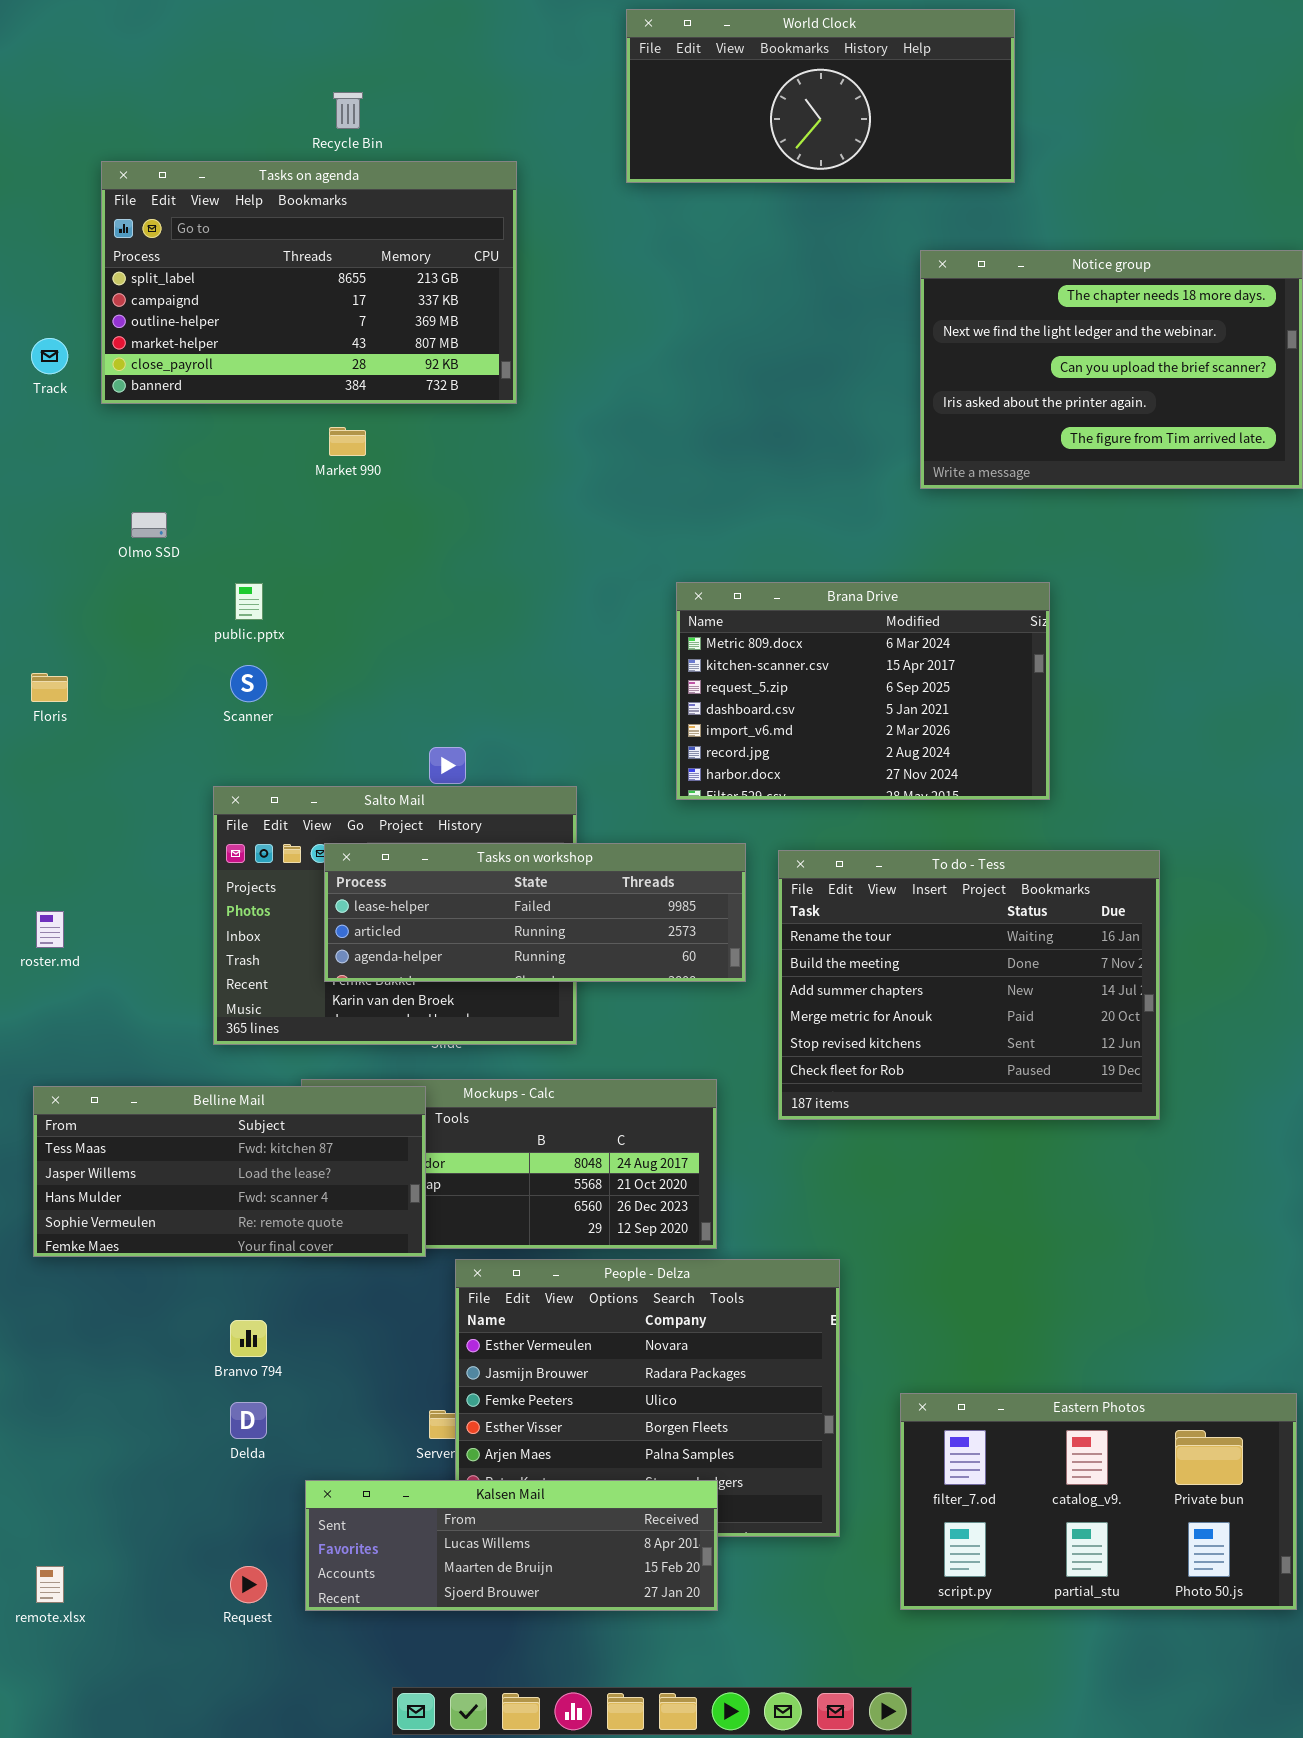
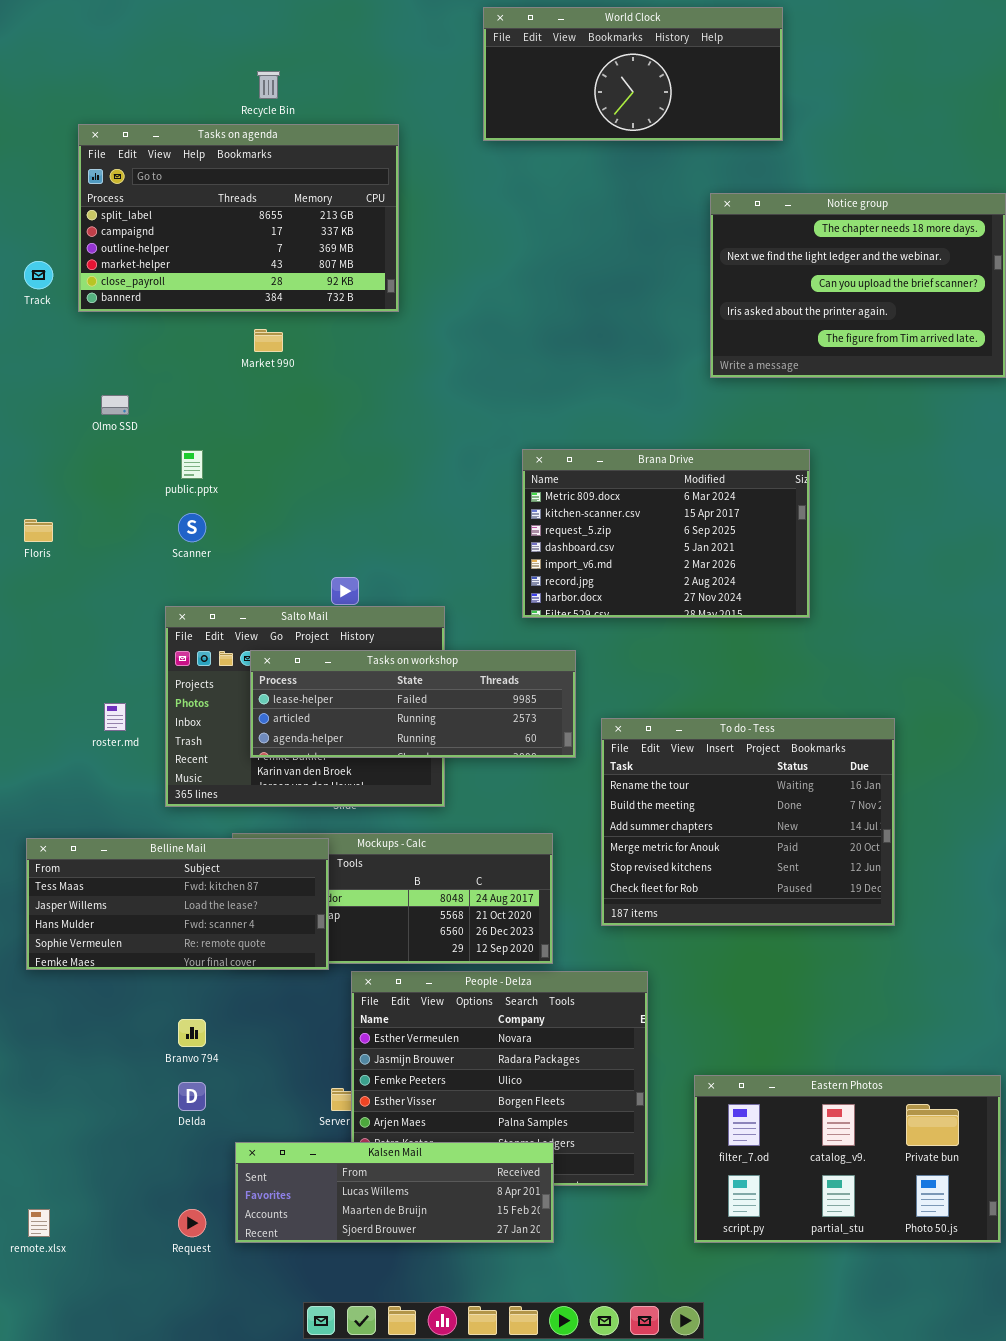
To do - Tess: [778,850,1160,1120] -> [601,718,895,926], moved
roster.md: [36,911,64,948] -> [104,703,126,731], moved

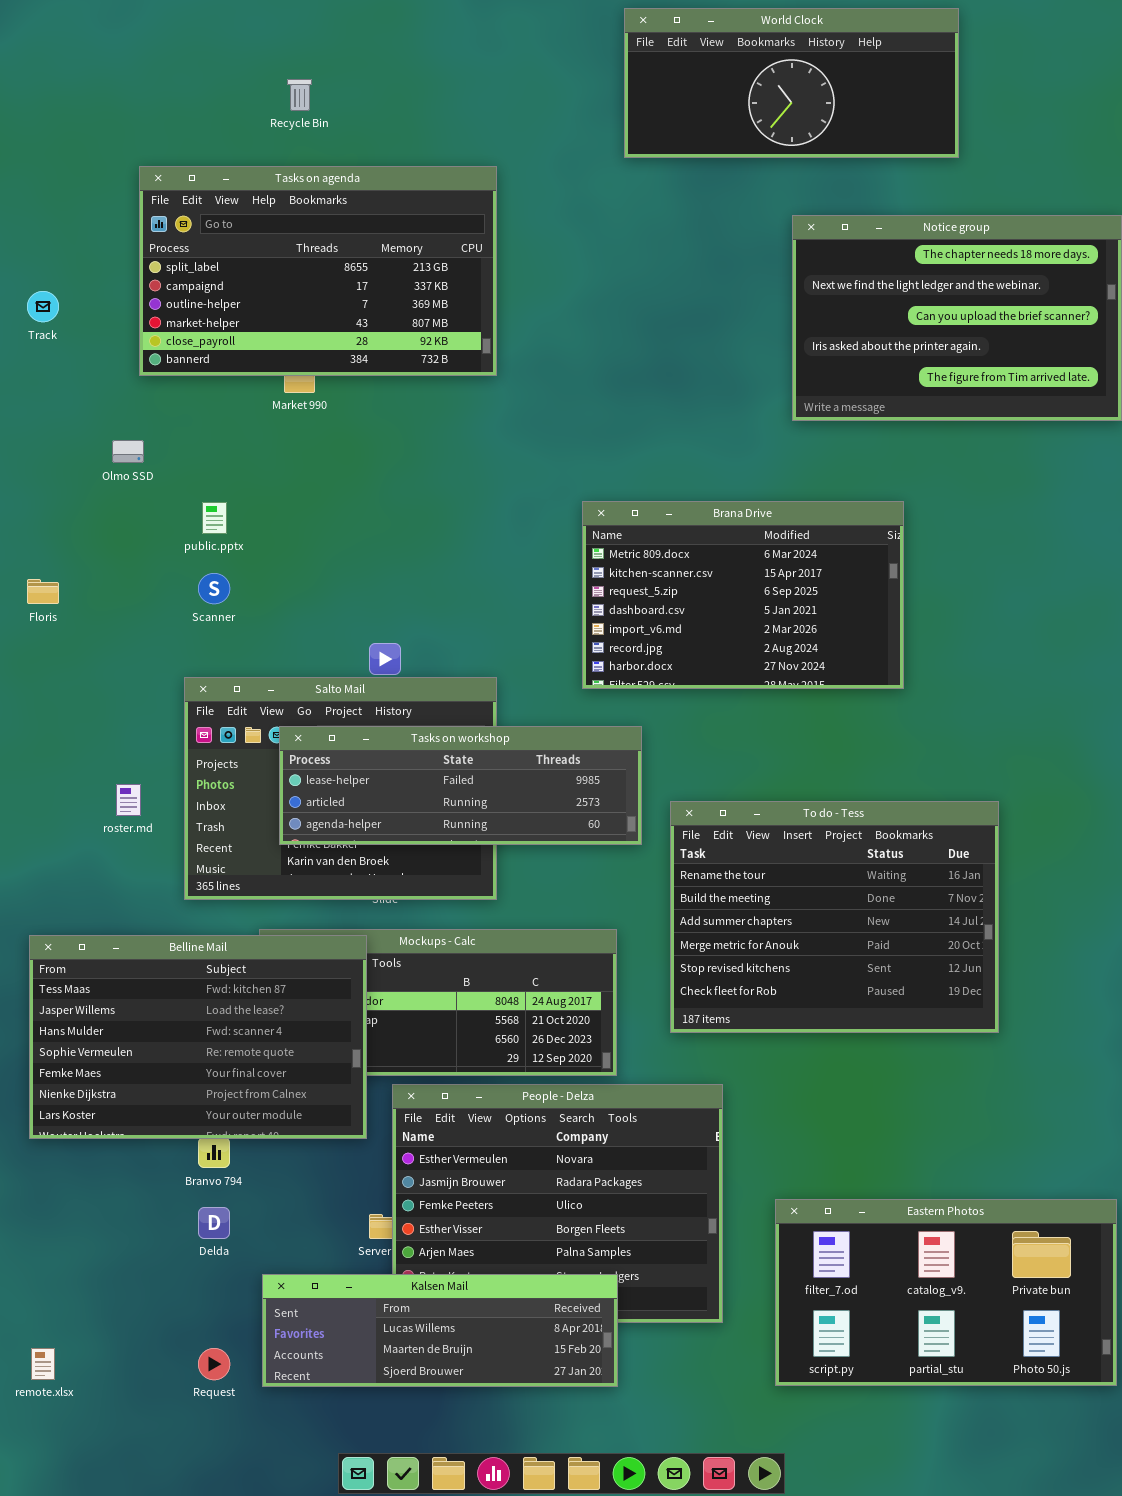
World Clock: [483,7,783,141] -> [624,8,959,158], moved
Tasks on agenda: [78,124,399,312] -> [139,166,497,376], moved
Belline Mail: [26,838,329,970] -> [29,935,367,1139], resized

